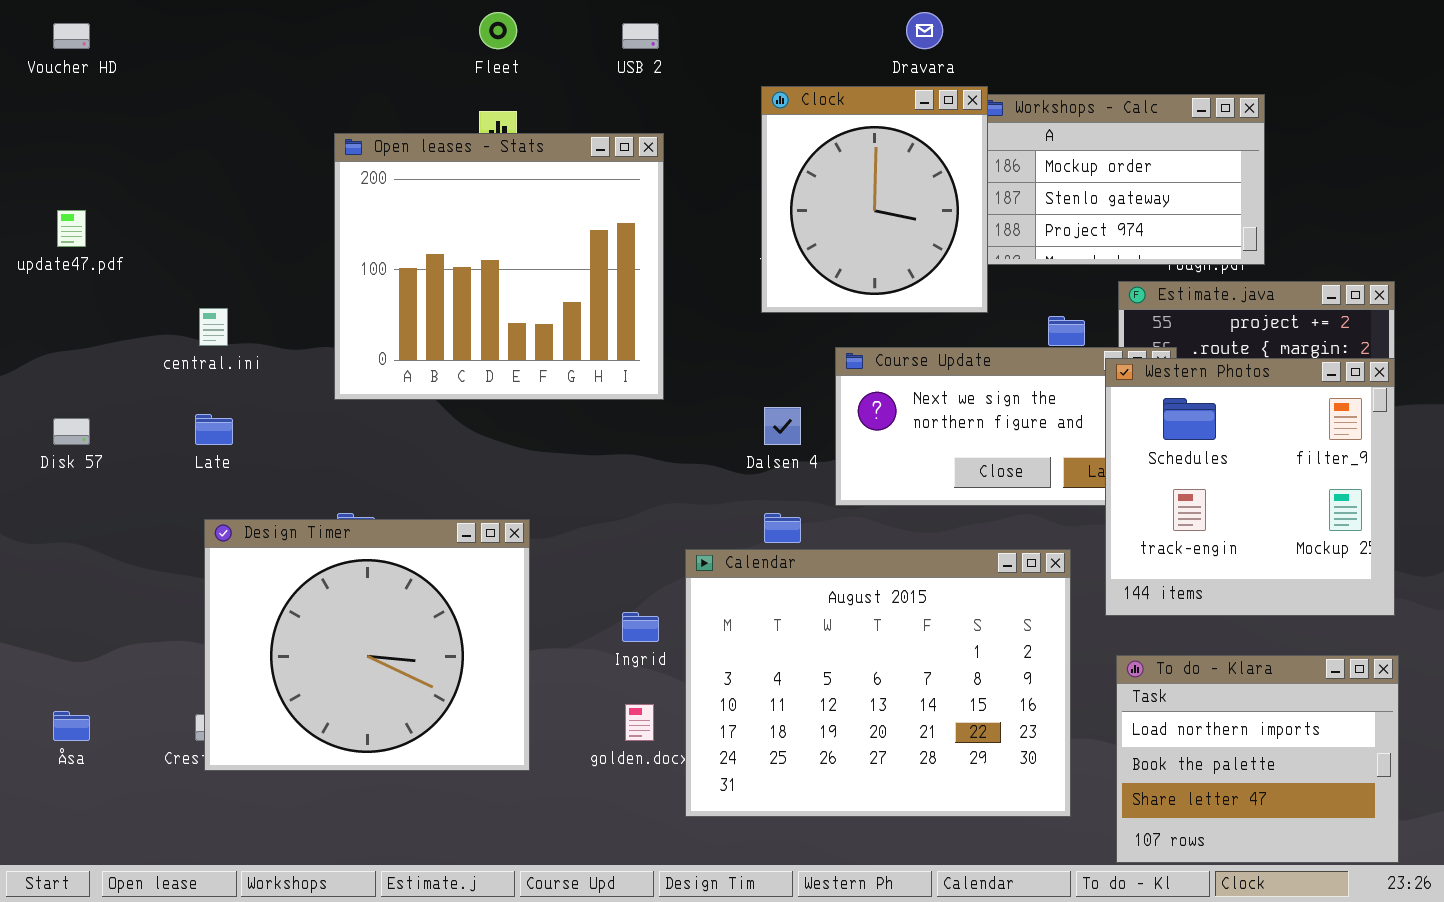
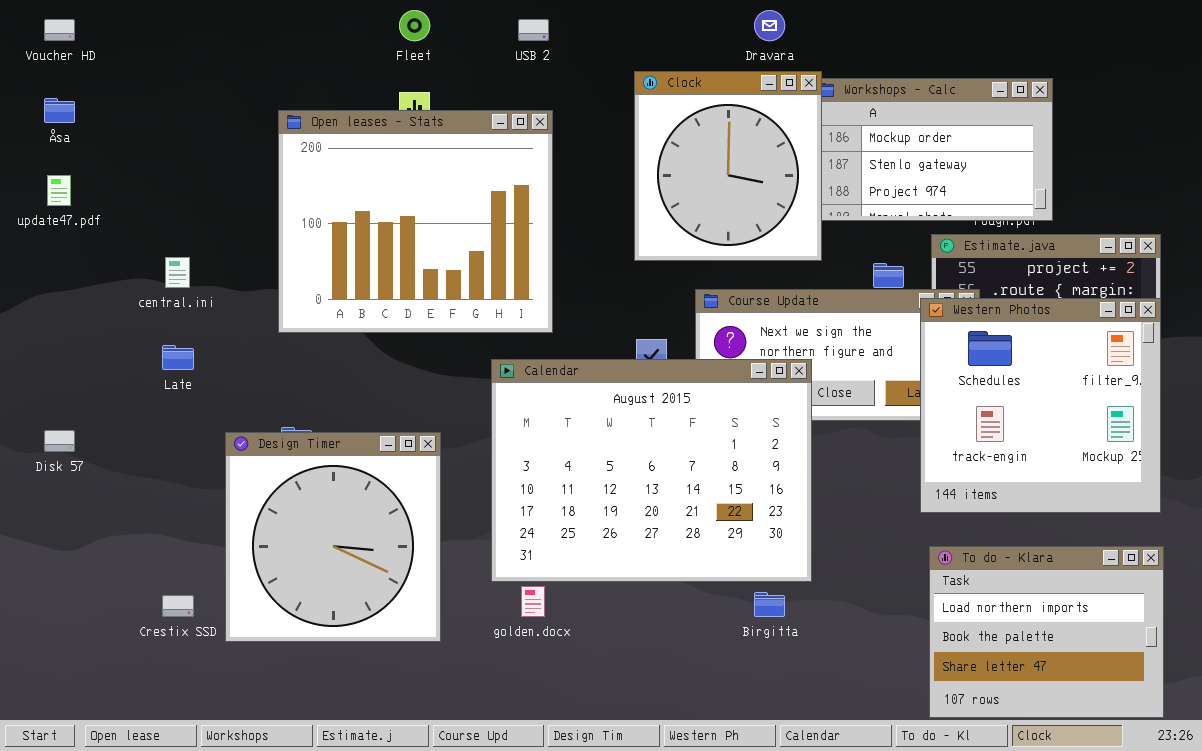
Disk 57: [53,418,90,445] -> [44,430,75,452], moved
Design Timer: [204,519,530,771] -> [225,432,441,642], resized
Calendar: [685,549,1071,817] -> [491,359,812,582], moved
Åsa: [53,711,90,741] -> [44,98,75,123], moved

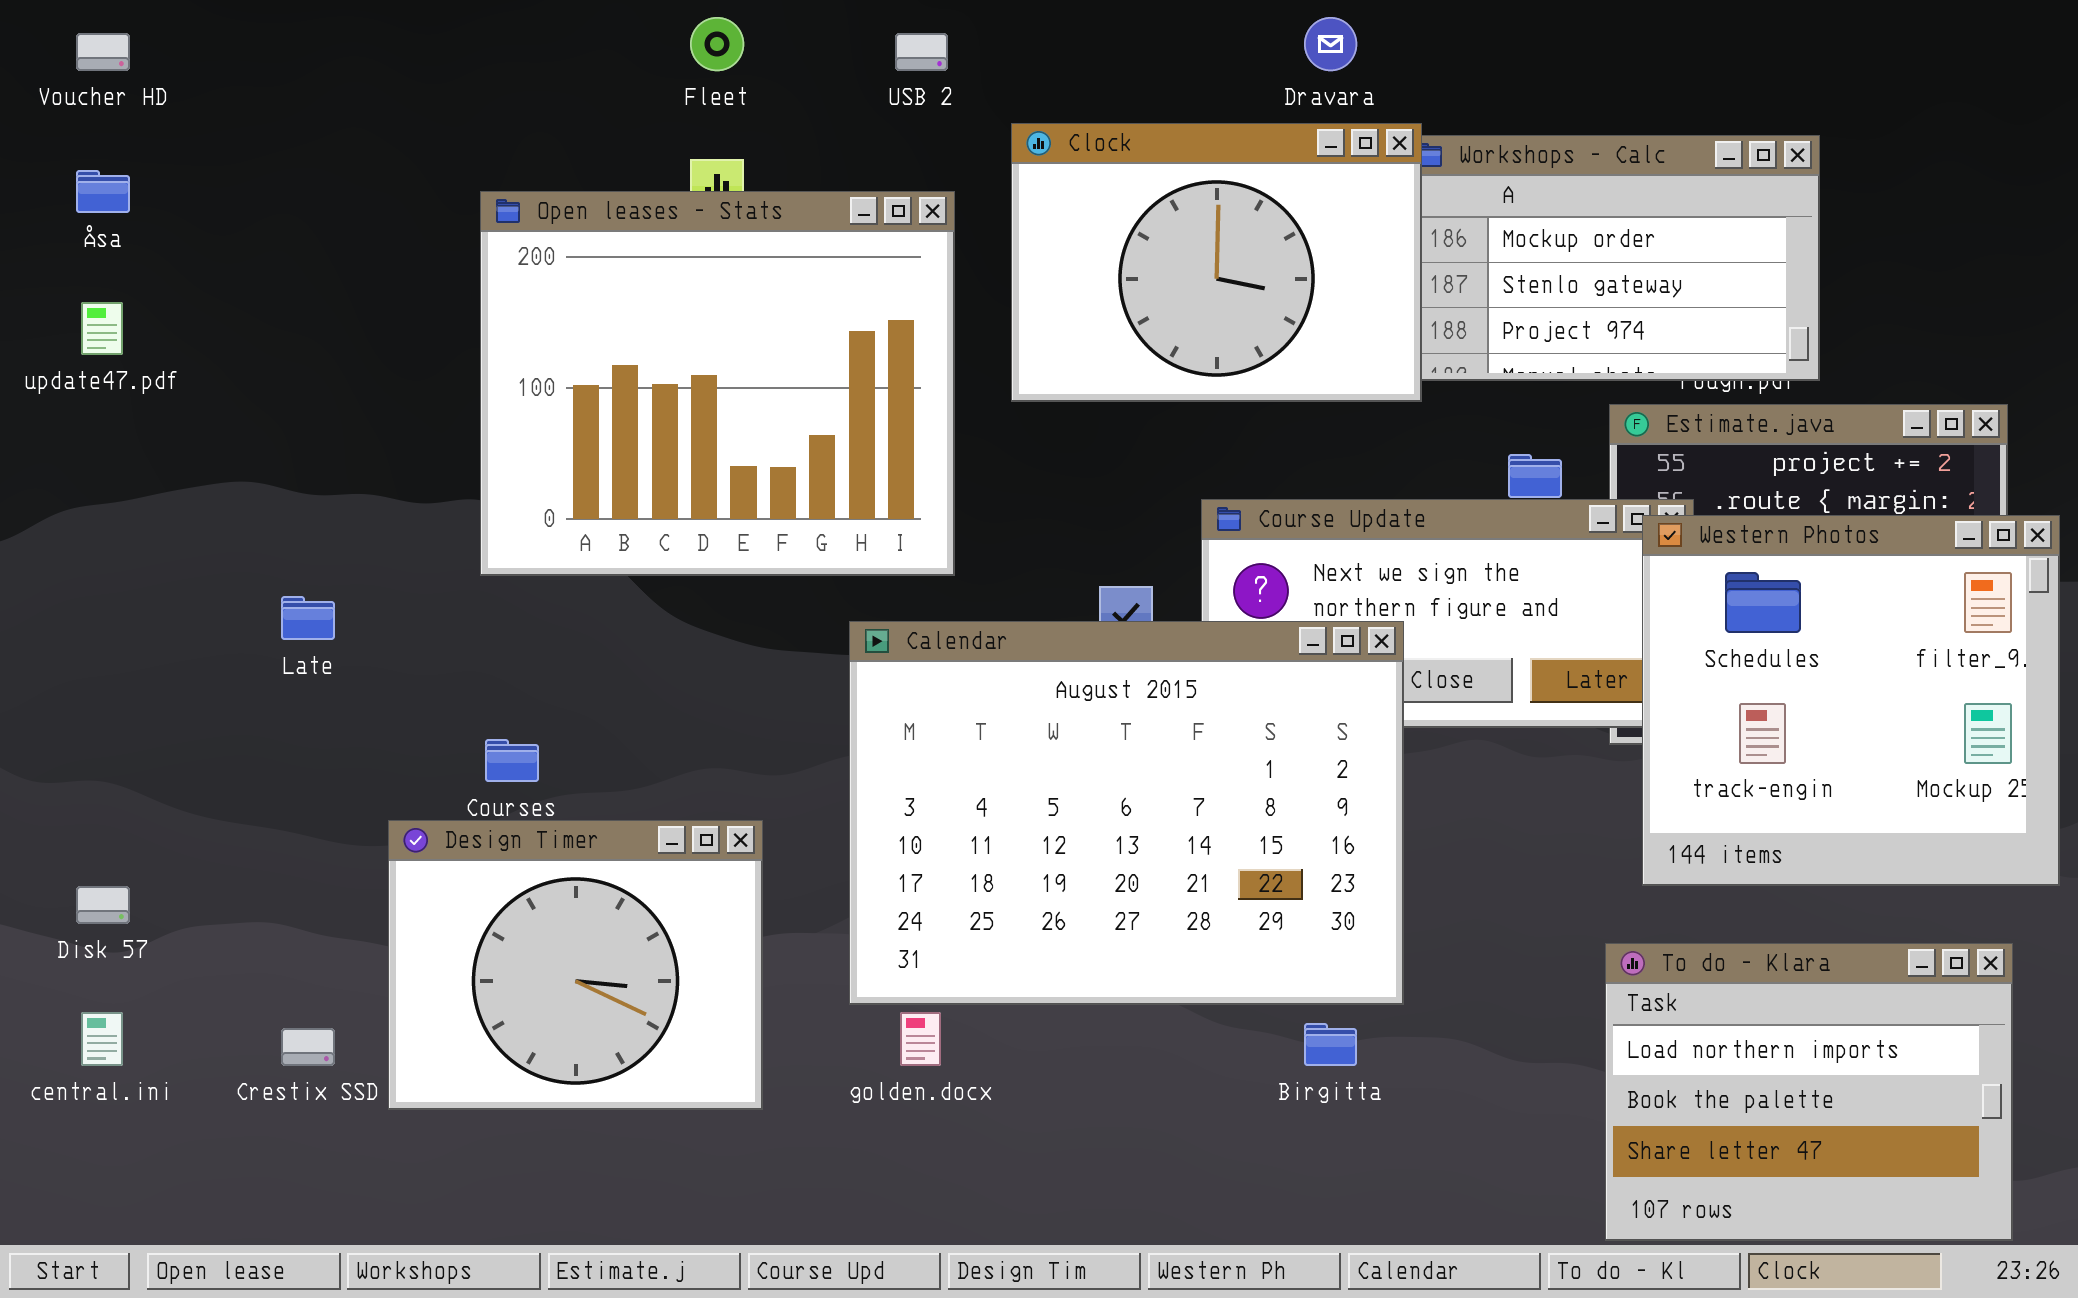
Clock: [634,71,822,261] -> [1011,123,1422,402], resized
central.ini: [165,257,190,288] -> [81,1012,123,1066], moved
Western Photos: [920,298,1161,513] -> [1642,515,2060,886], moved
Disk 57: [44,430,75,452] -> [76,886,130,924], moved
Design Timer: [225,432,441,642] -> [388,820,763,1110], resized

